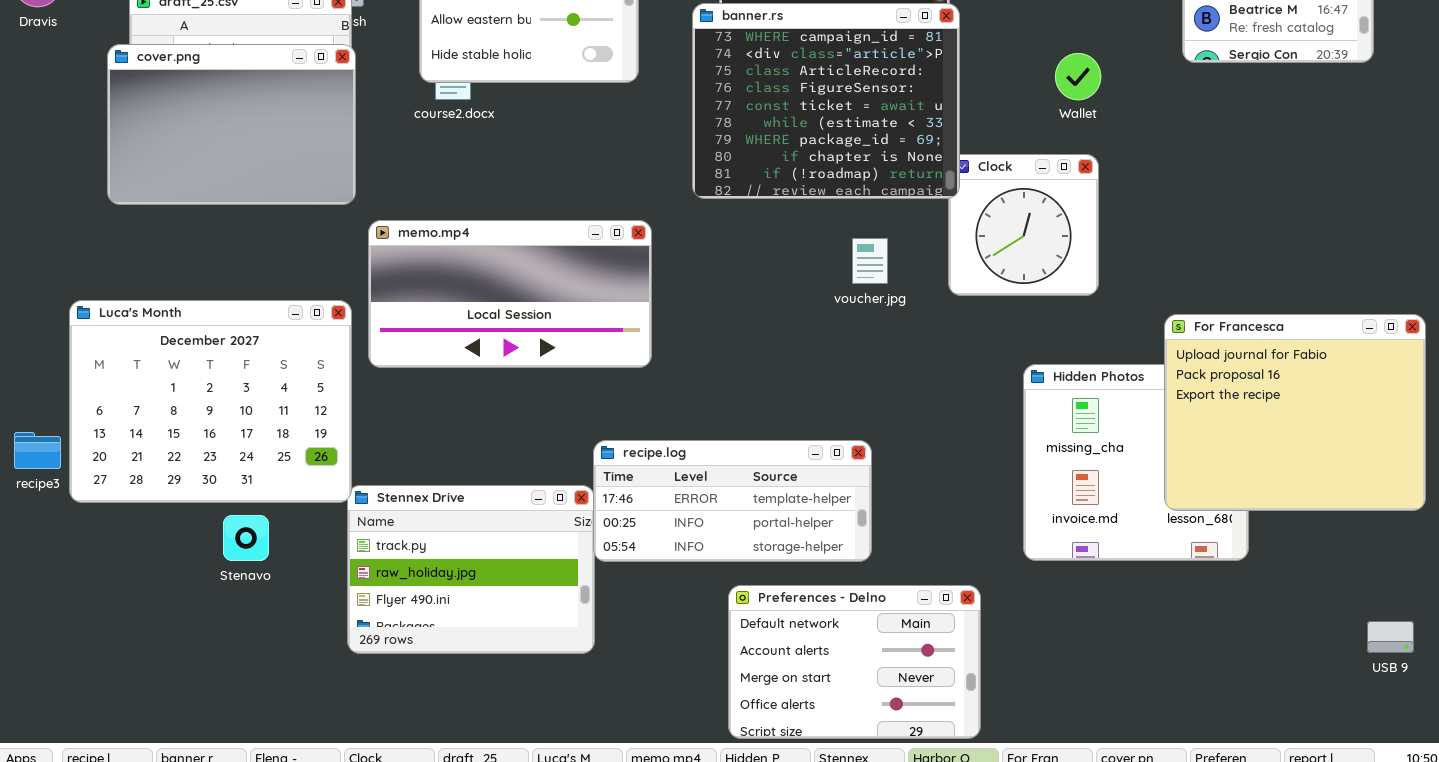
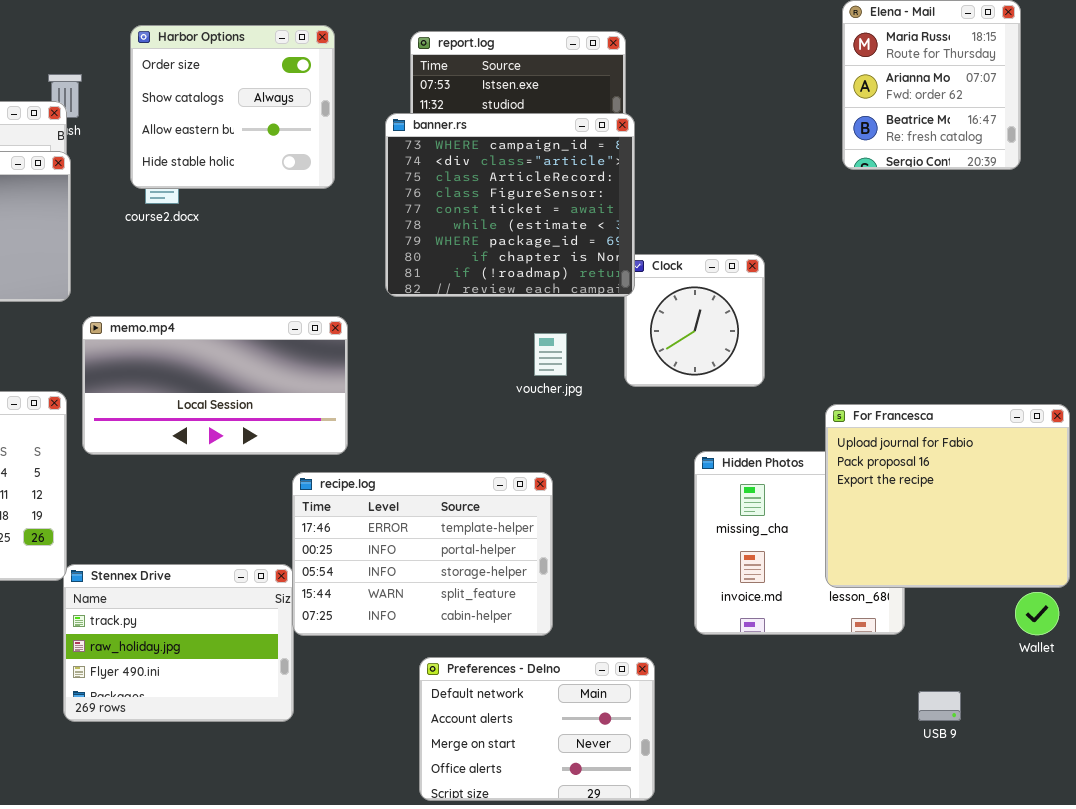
Wallet: [1055,53,1101,100] -> [1015,592,1059,635], moved
recipe.log: [593,440,872,562] -> [292,472,553,636], resized
USB 9: [1367,621,1414,653] -> [918,691,961,721], moved

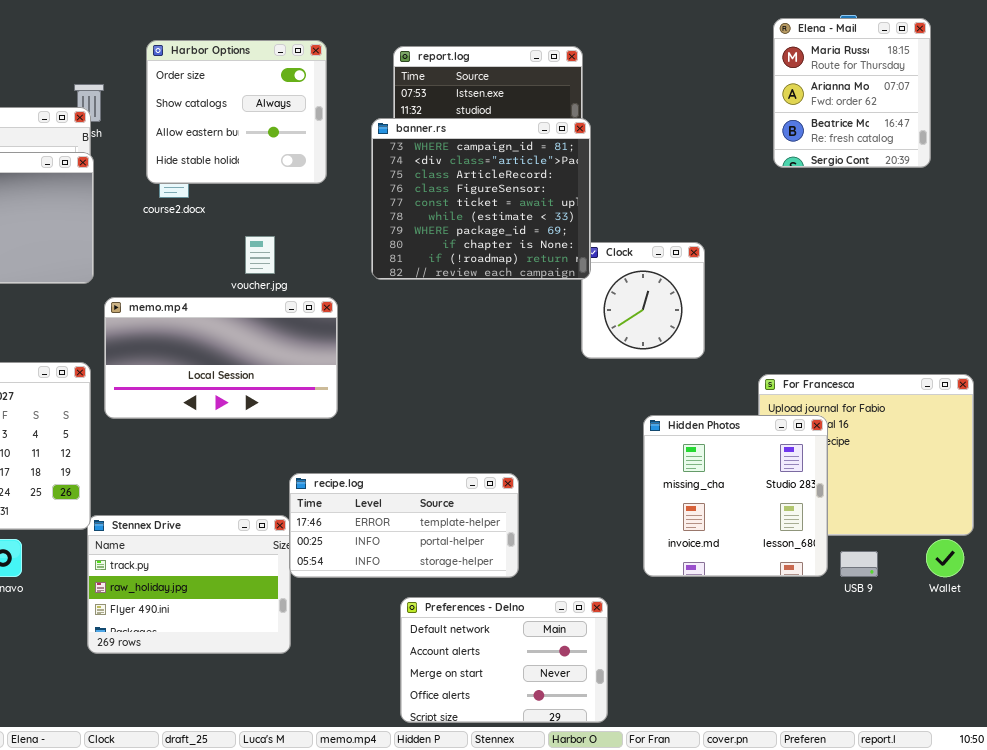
voucher.jpg: [534,333,567,376] -> [245,236,275,274], moved
Hidden Photos: [694,451,905,635] -> [643,415,828,577], raised
recipe.log: [292,472,553,636] -> [289,473,519,578], resized
USB 9: [918,691,961,721] -> [840,551,878,577], moved

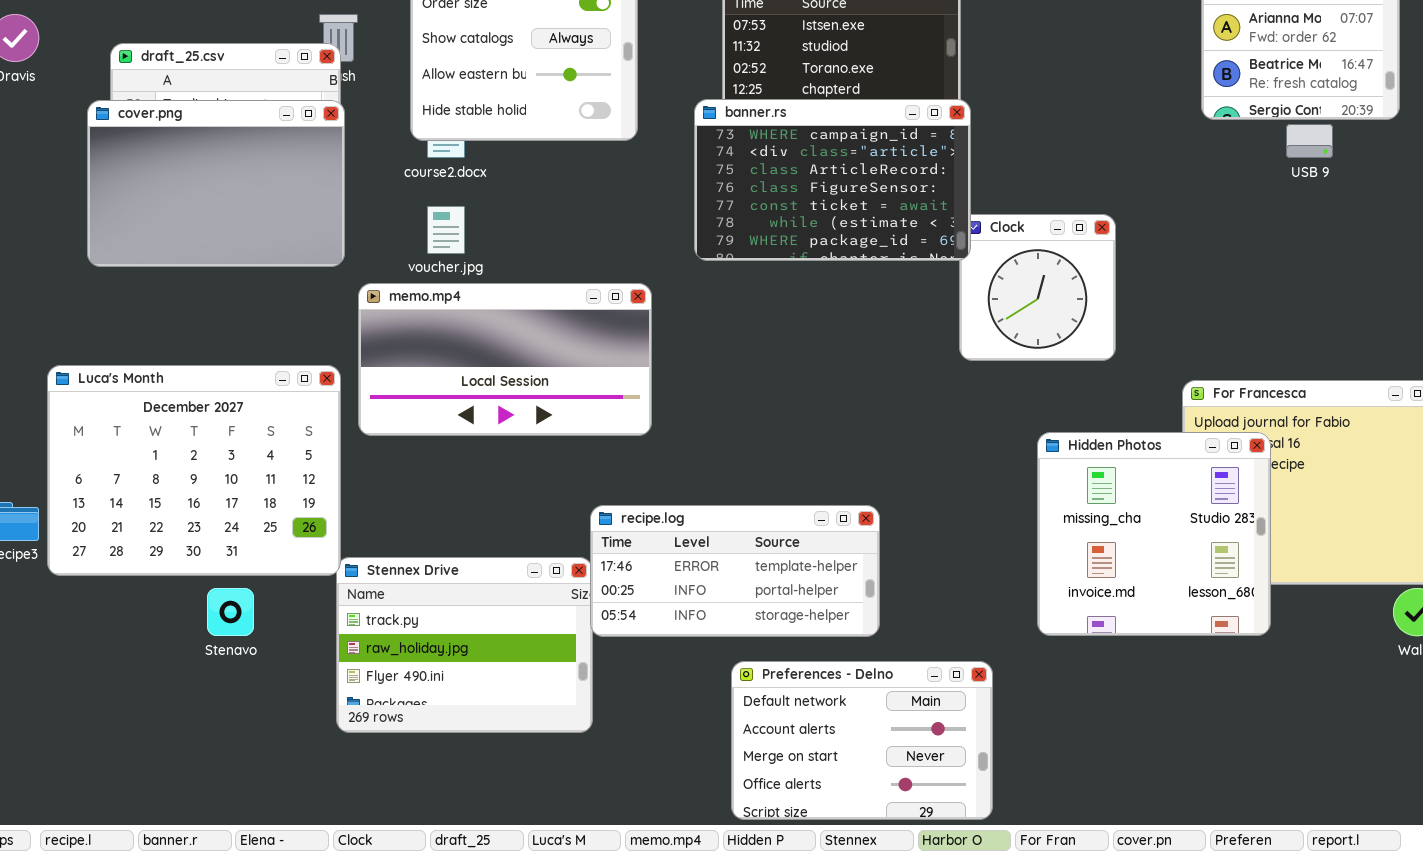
banner.rs: [371,118,591,280] -> [694,99,971,261], resized
voucher.jpg: [245,236,275,274] -> [427,206,465,254], moved
USB 9: [840,551,878,577] -> [1286,124,1333,158], moved

